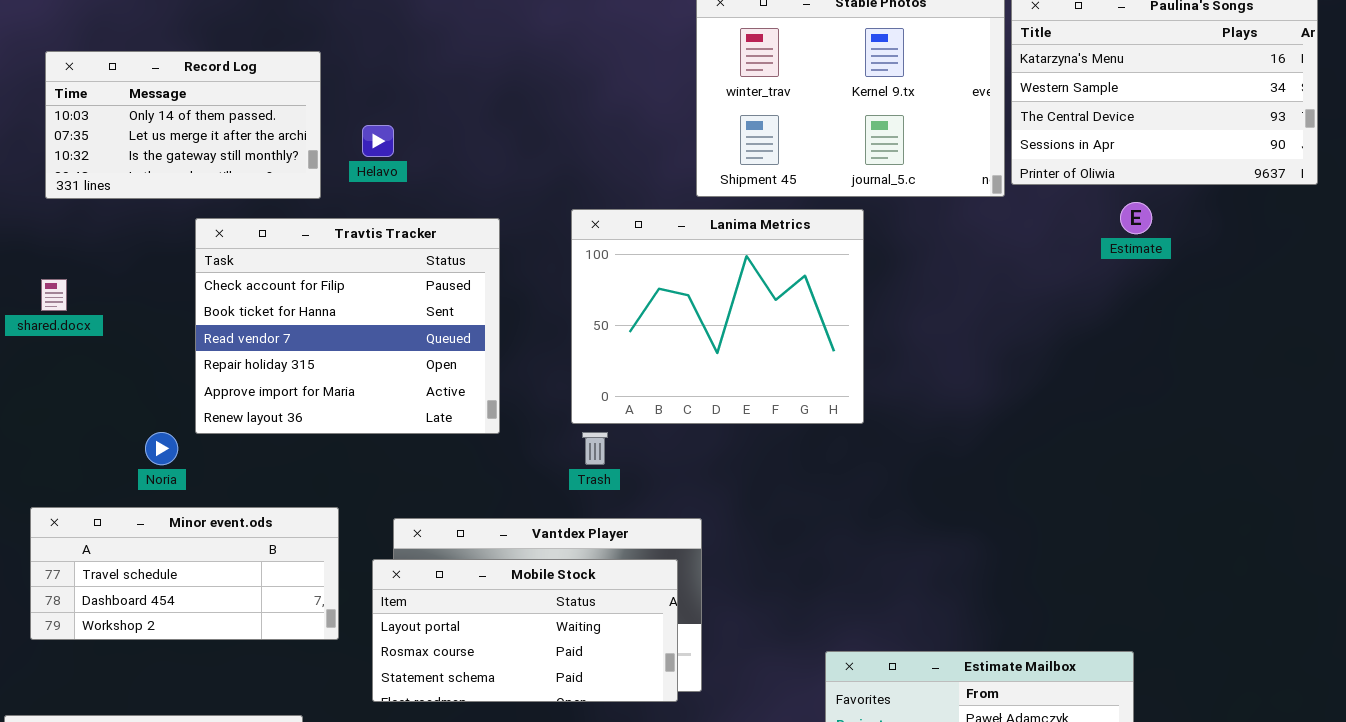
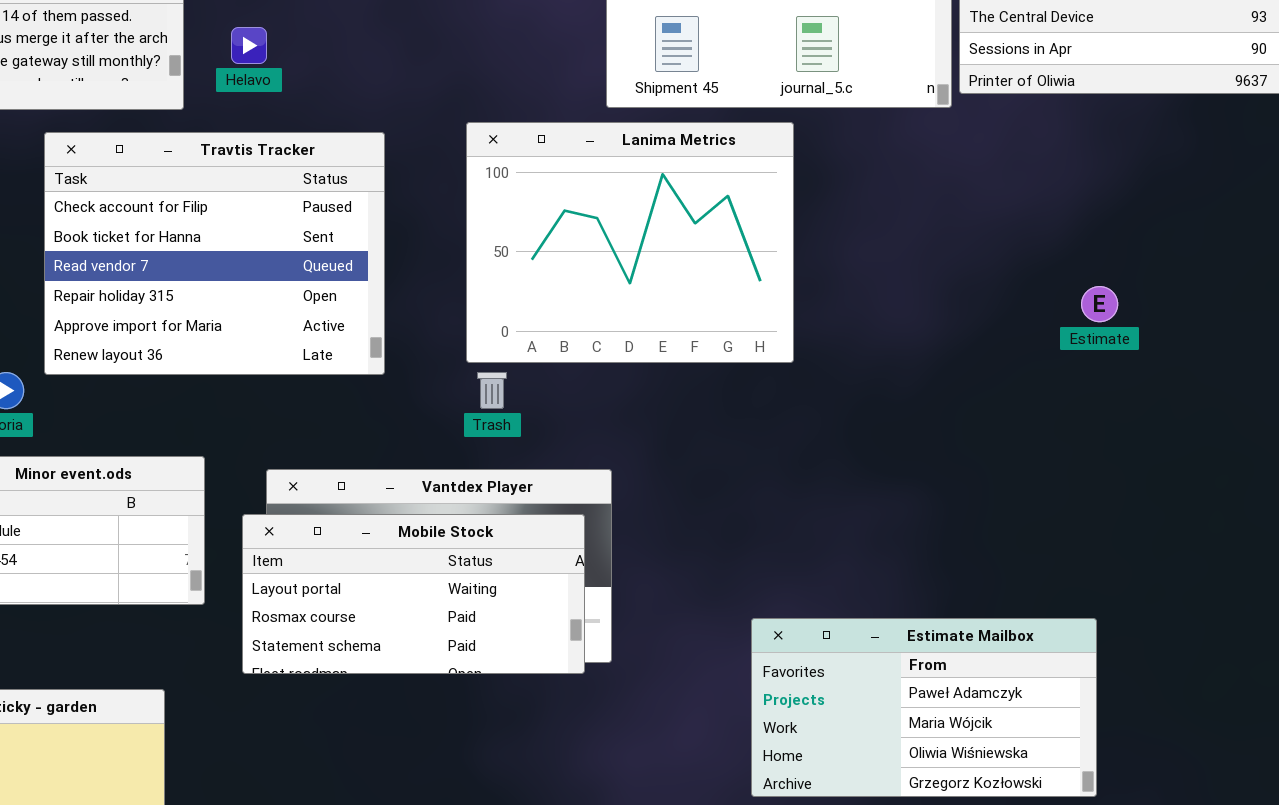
Estimate: [1120,202,1152,234] -> [1081,286,1118,322], moved

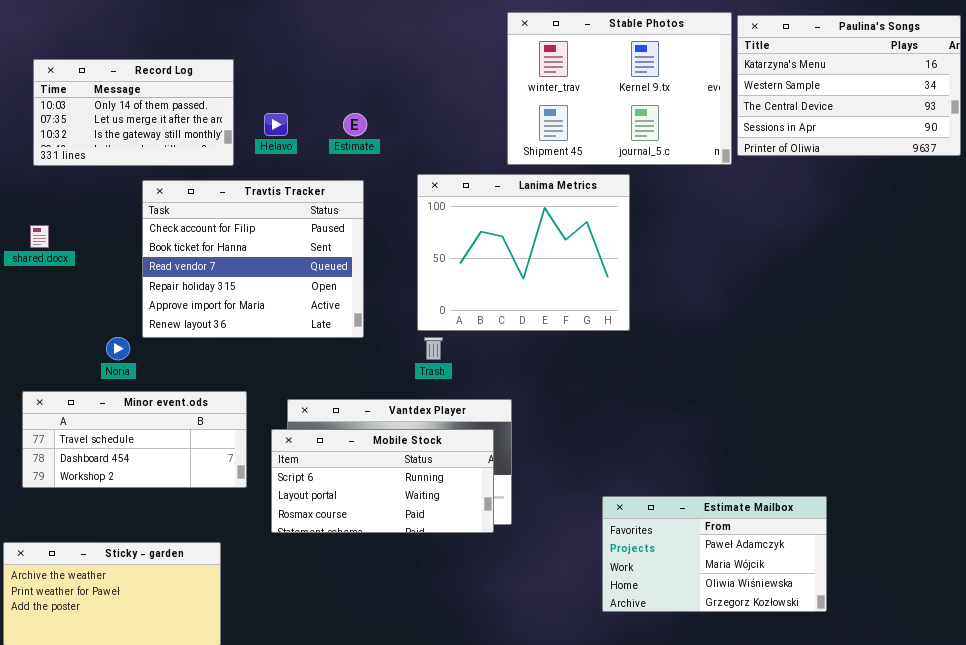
Estimate: [1081,286,1118,322] -> [343,113,367,136], moved
Mobile Stock: [242,514,585,674] -> [271,429,494,533], scrolled up 1 row

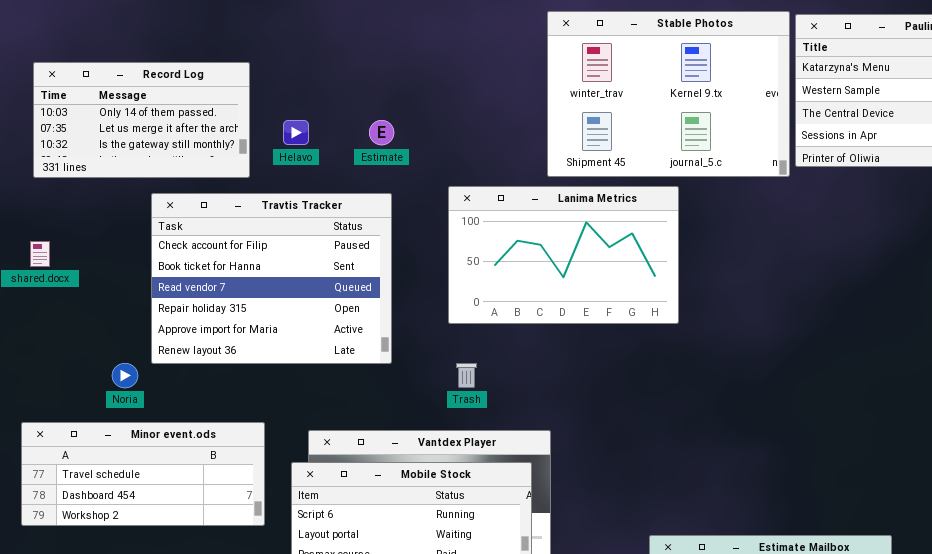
Lanima Metrics: [417,174,630,331] -> [448,186,679,324], resized

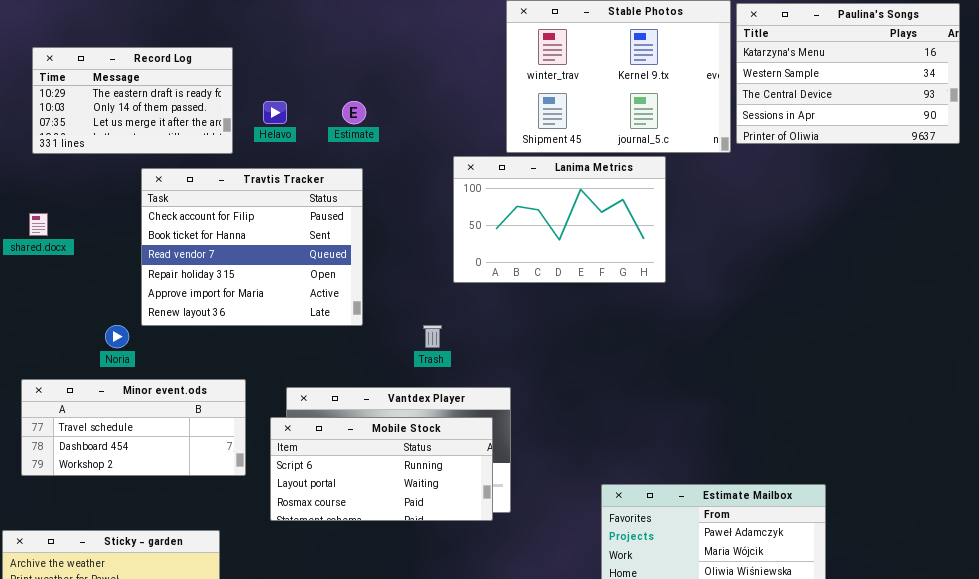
Record Log: [33,62,250,178] -> [32,47,233,154], scrolled up 1 row
Lanima Metrics: [448,186,679,324] -> [453,156,666,283], moved

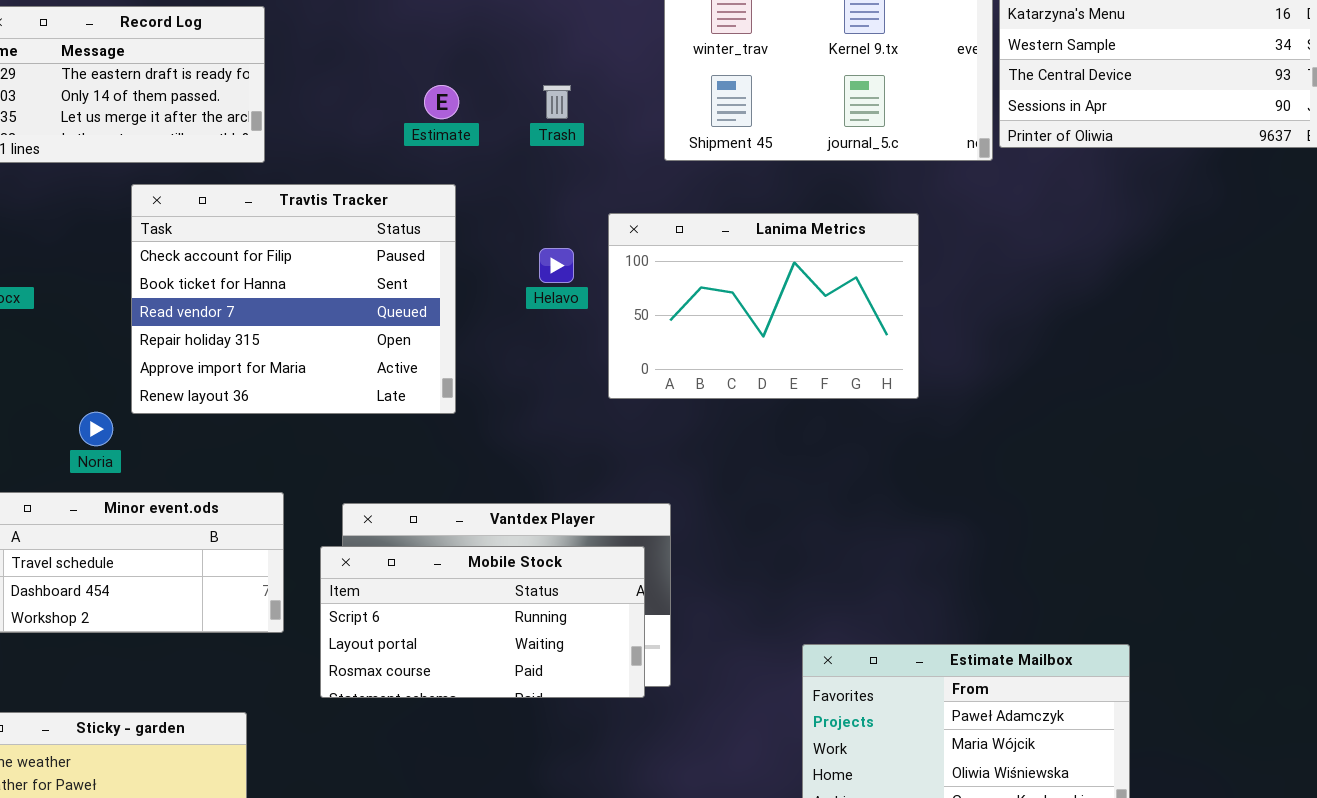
Helavo: [263,101,287,124] -> [539,248,574,283], moved
Lanima Metrics: [453,156,666,283] -> [608,213,919,399], moved
Trash: [423,325,442,348] -> [543,85,571,119], moved

